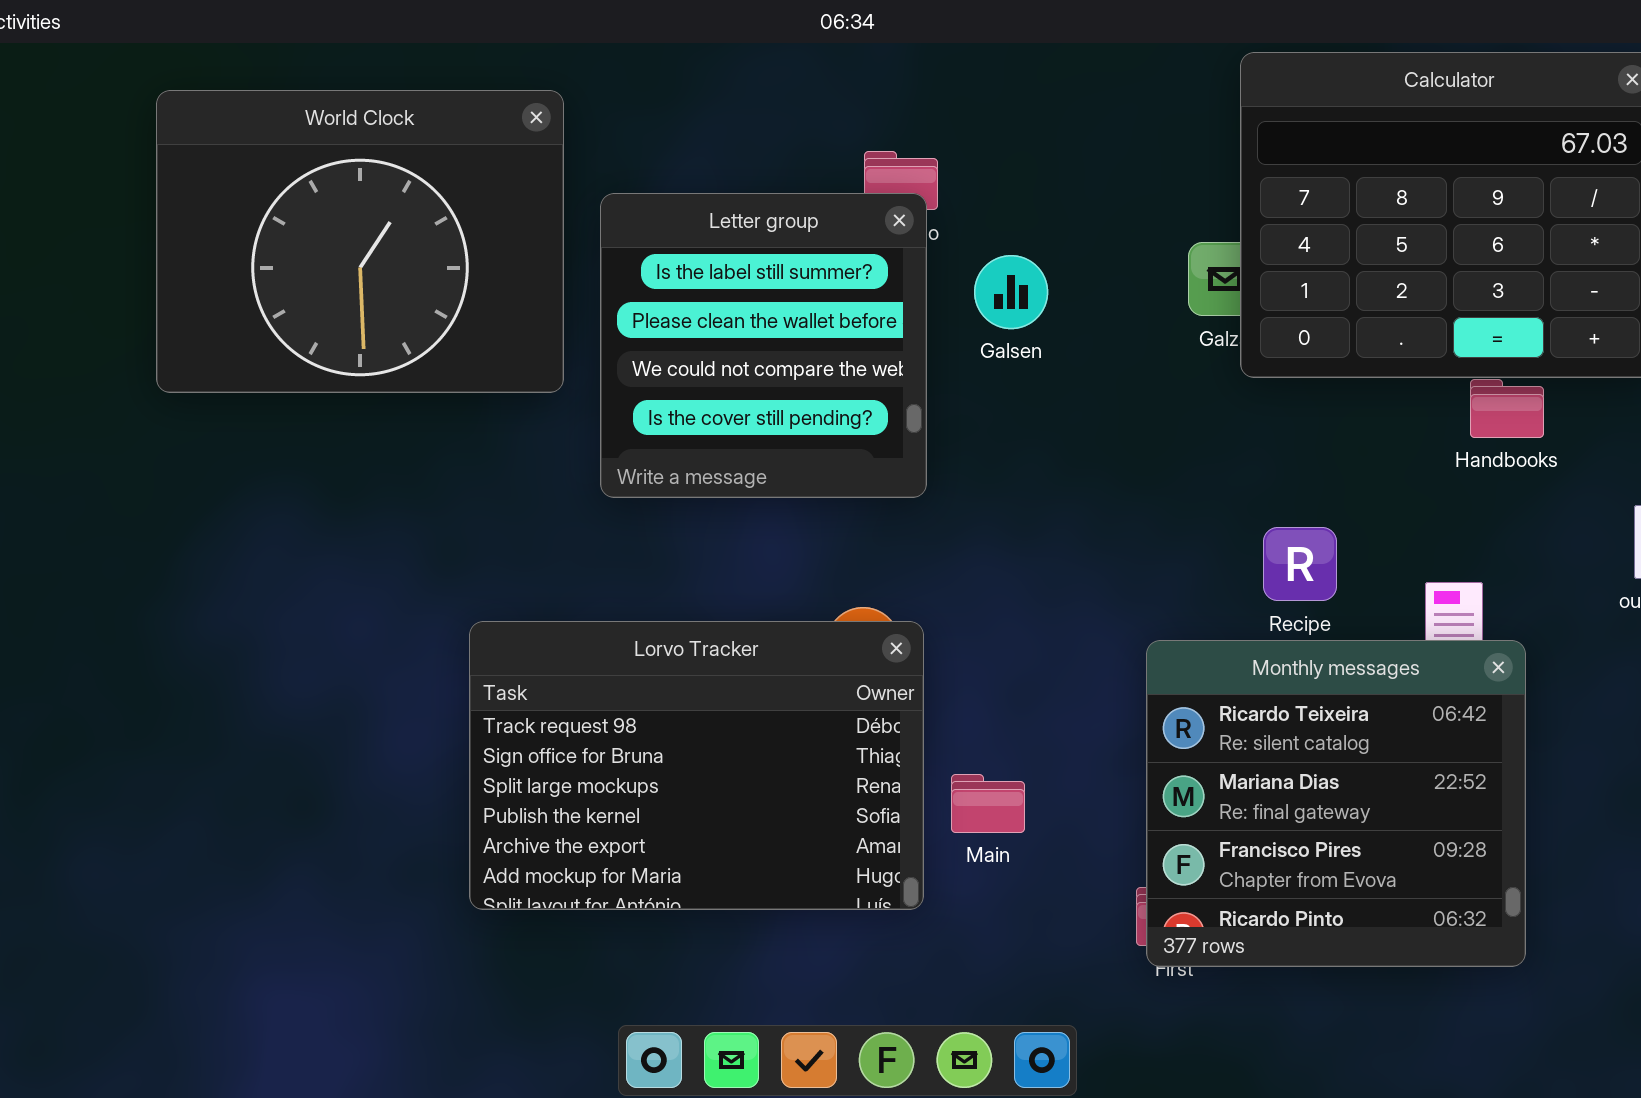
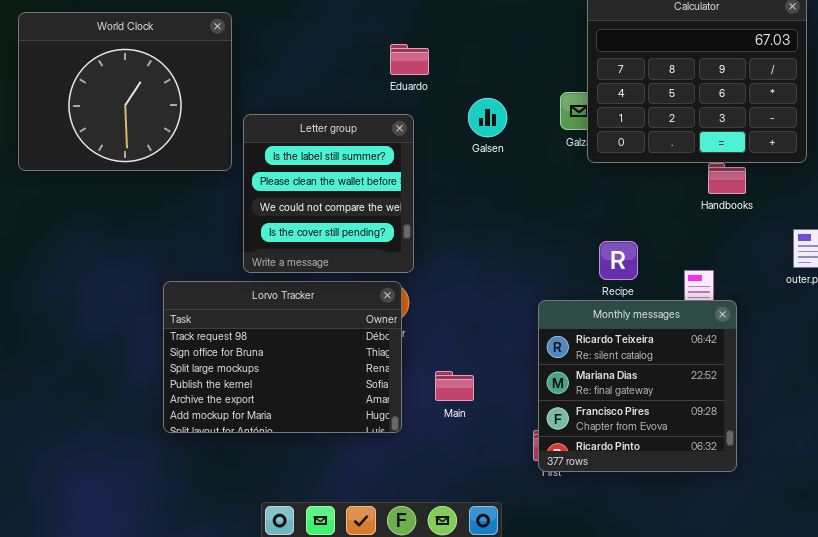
Letter group: [600,193,927,498] -> [243,114,414,273], moved
Galsen: [974,255,1048,329] -> [468,98,507,137], moved
Lorvo Tracker: [469,621,924,910] -> [163,281,402,433], moved

